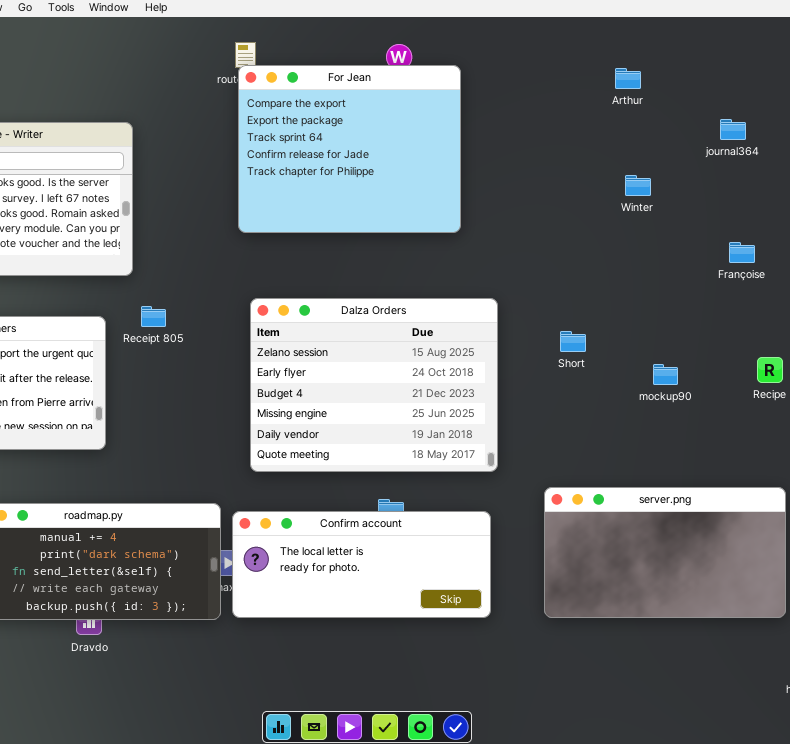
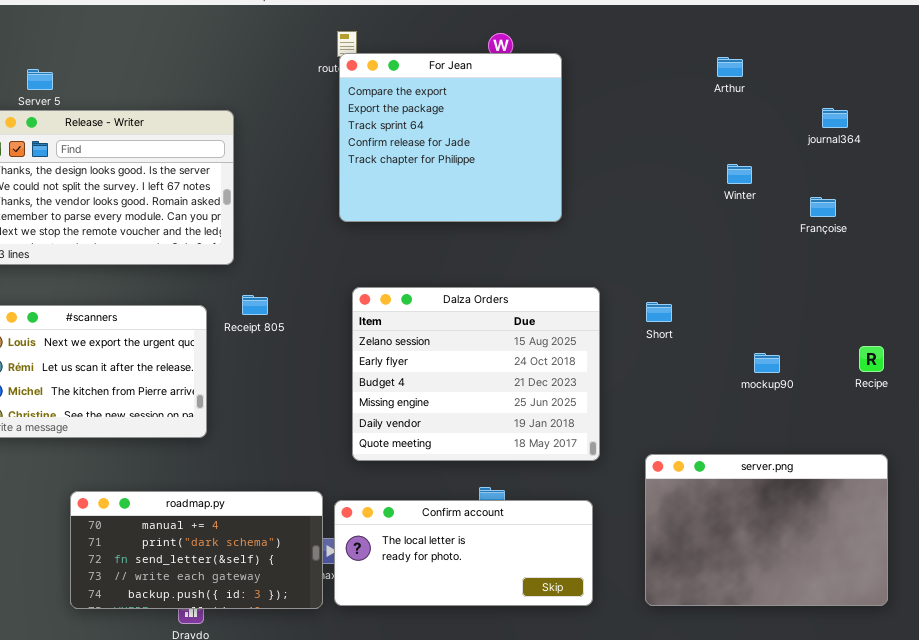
Françoise: [729,242,755,263] -> [810,197,836,217], moved
Short: [560,331,586,352] -> [646,302,672,322], moved
server.png: [544,487,786,618] -> [645,454,888,606], resized

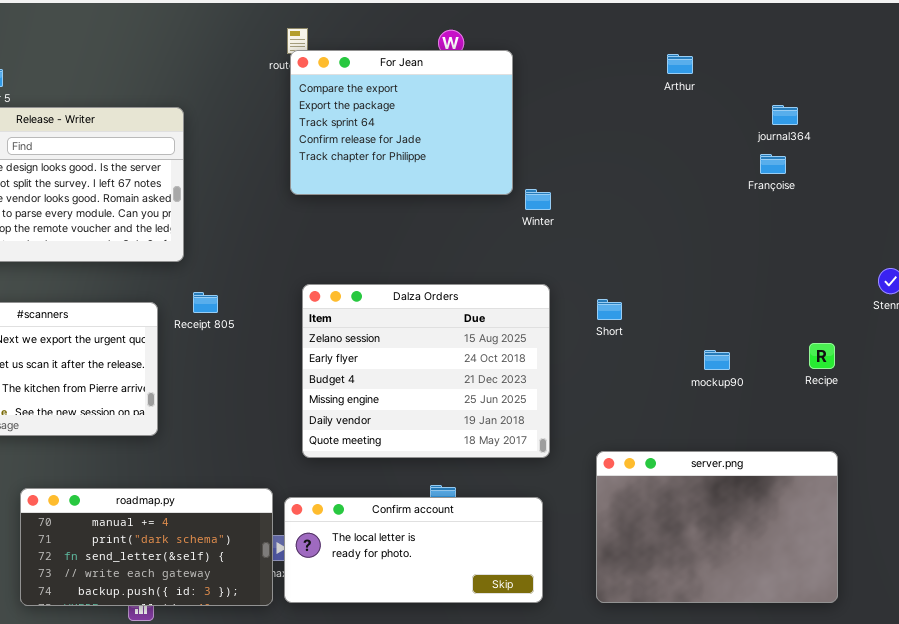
For Jean: [339,53,562,222] -> [290,50,513,195], resized
Winter: [727,164,752,184] -> [525,189,551,210], moved
Françoise: [810,197,836,217] -> [760,154,786,174], moved

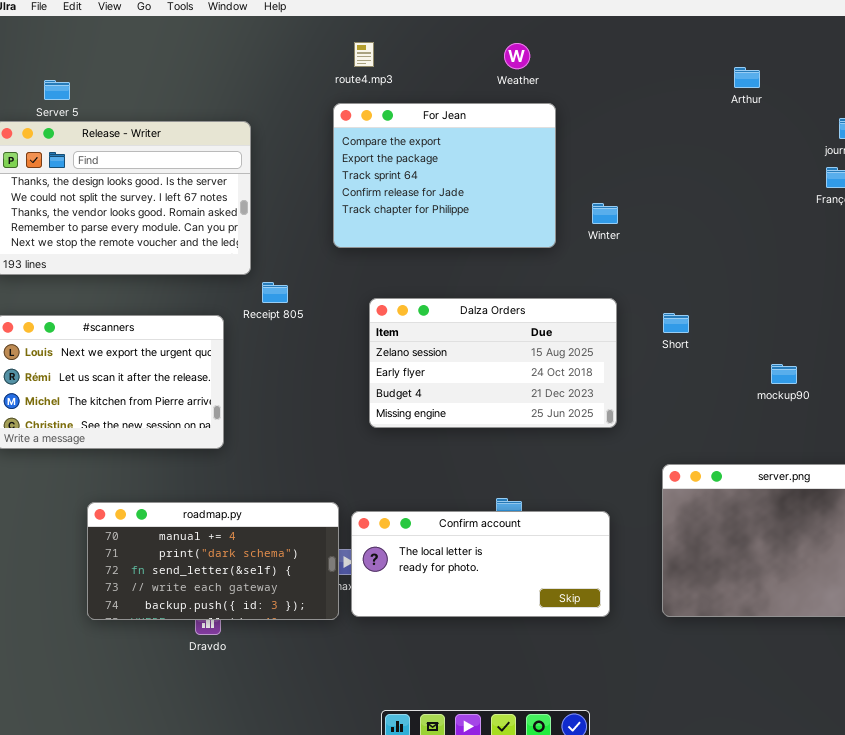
For Jean: [290,50,513,195] -> [333,103,556,248], moved
Dalza Orders: [302,284,550,458] -> [369,298,617,428], resized
Receipt 805: [193,292,218,313] -> [262,282,288,303], moved

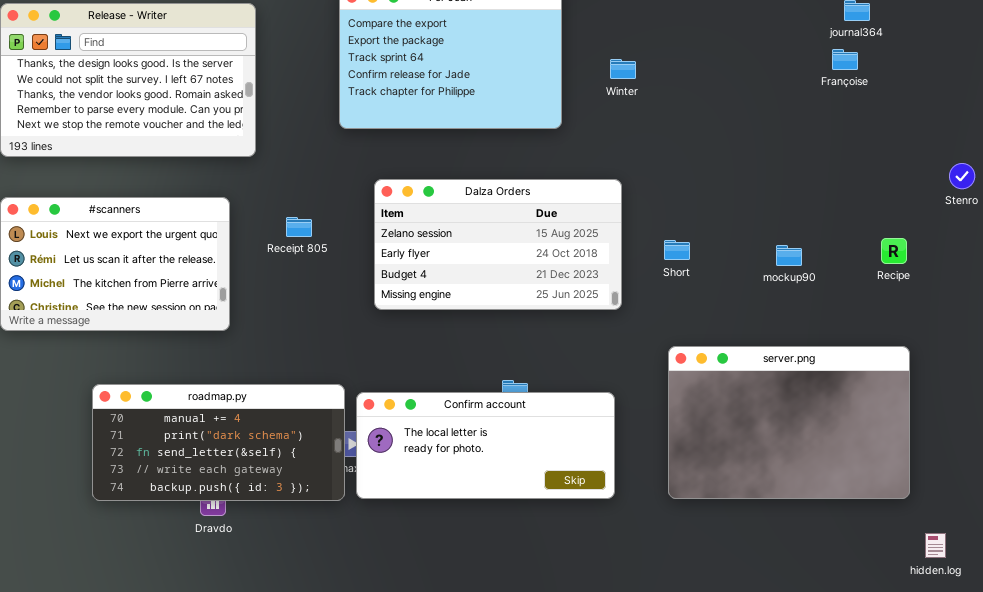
Winter: [592,203,618,224] -> [610,59,636,79], moved
Receipt 805: [262,282,288,303] -> [286,217,312,237], moved
Short: [663,313,689,333] -> [664,240,690,260], moved

